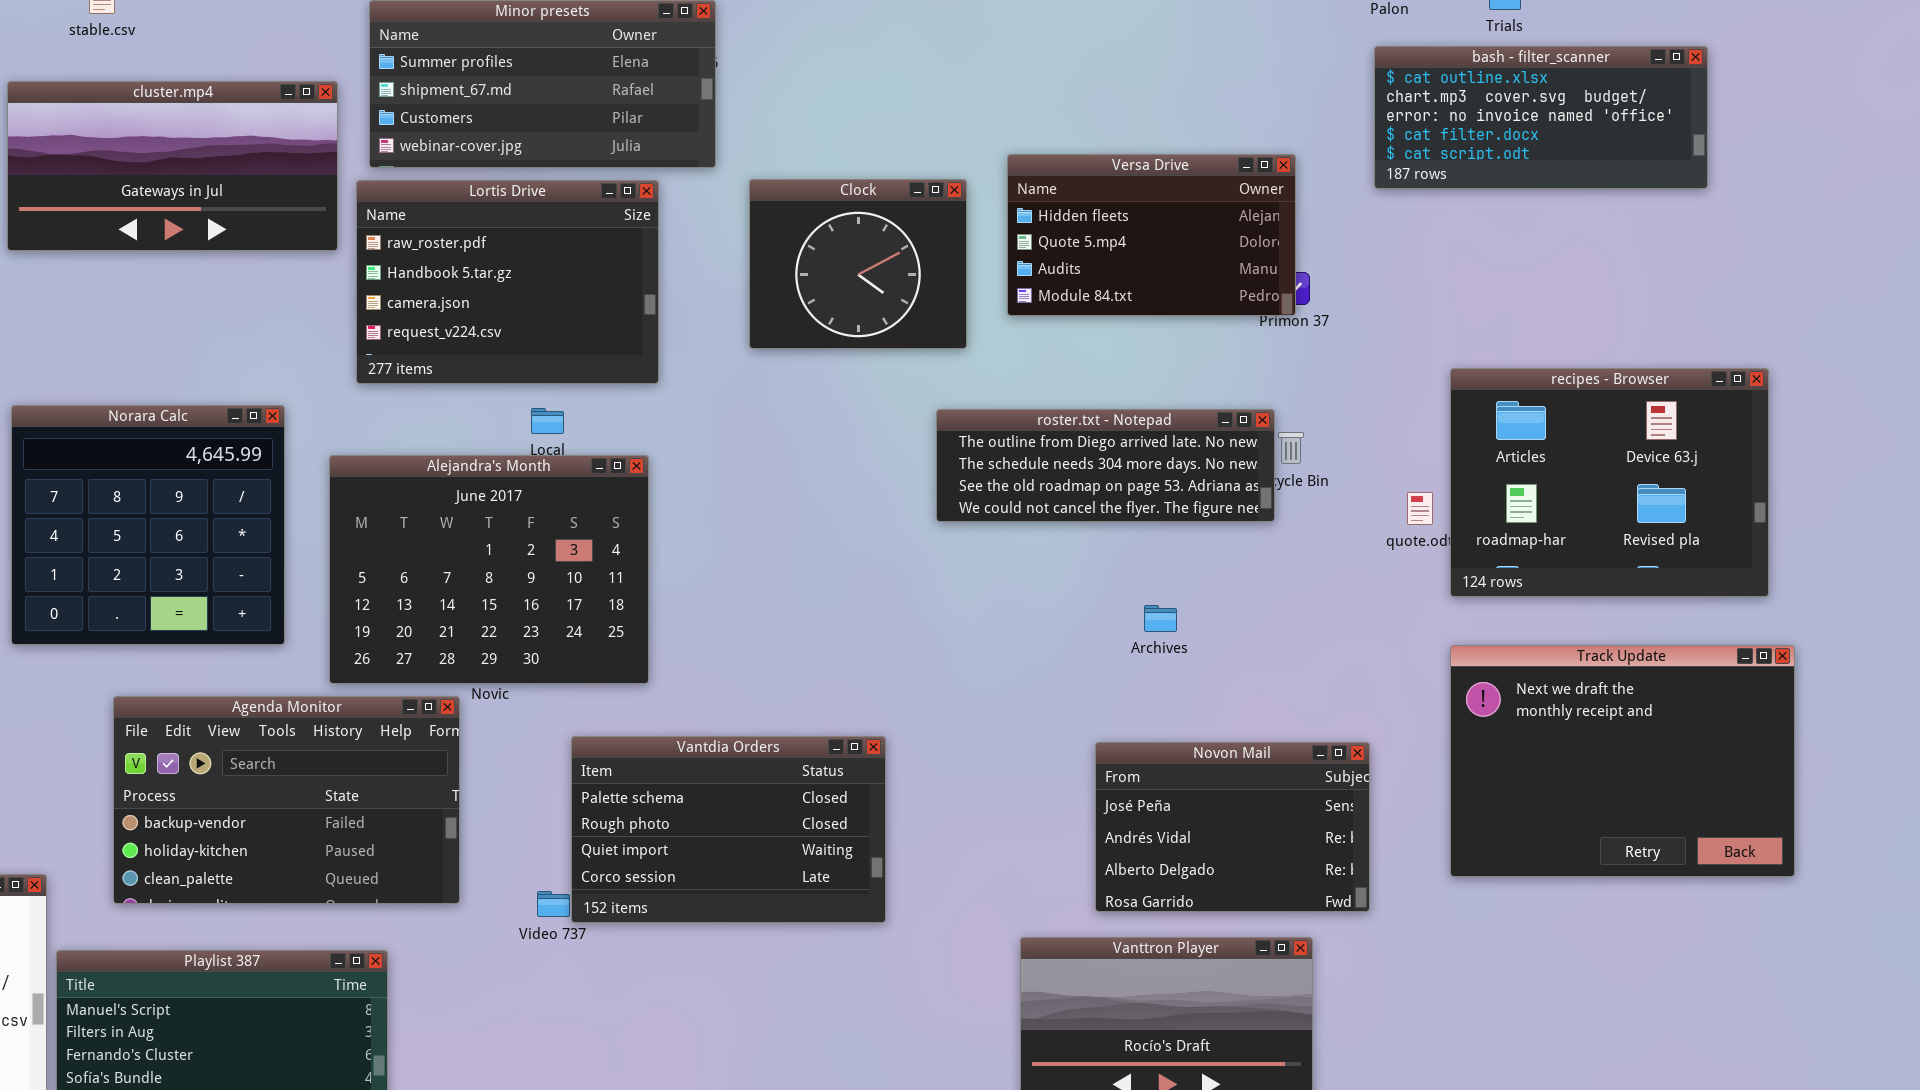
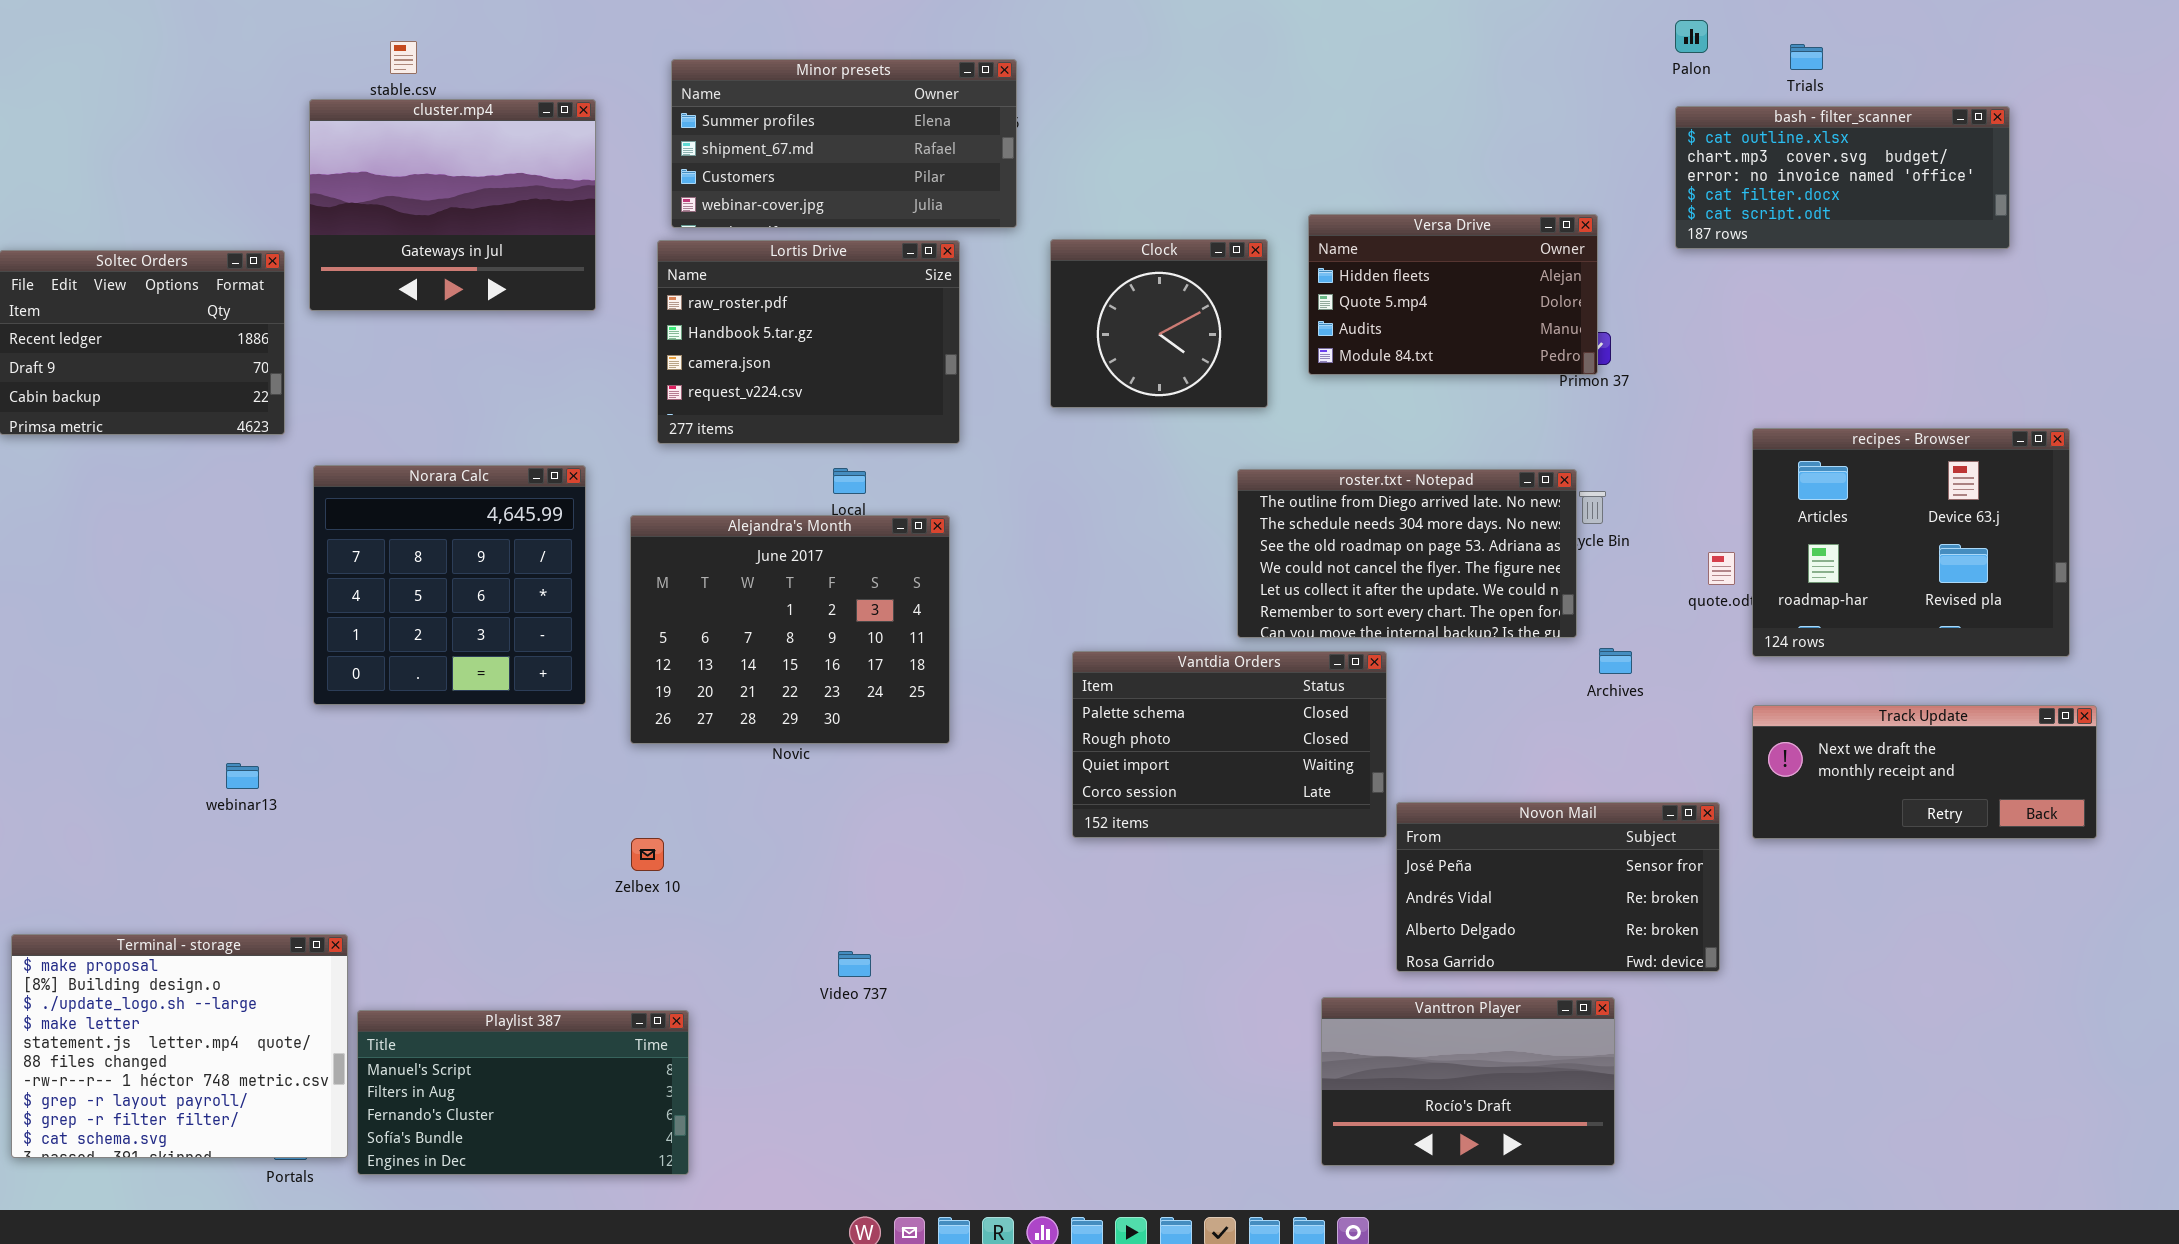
cluster.mp4: [7,81,338,251] -> [309,99,596,311], resized
roster.txt - Notepad: [936,409,1275,522] -> [1237,469,1577,638], resized
Archives: [1144,605,1177,632] -> [1599,648,1632,674], moved
Track Update: [1450,645,1795,877] -> [1752,705,2097,839], resized
Agenda Monitor: [113,696,460,904] -> none, closed
Vantdia Orders: [571,736,886,923] -> [1072,651,1387,838], moved
Novon Mail: [1095,742,1370,912] -> [1396,802,1720,972], resized

